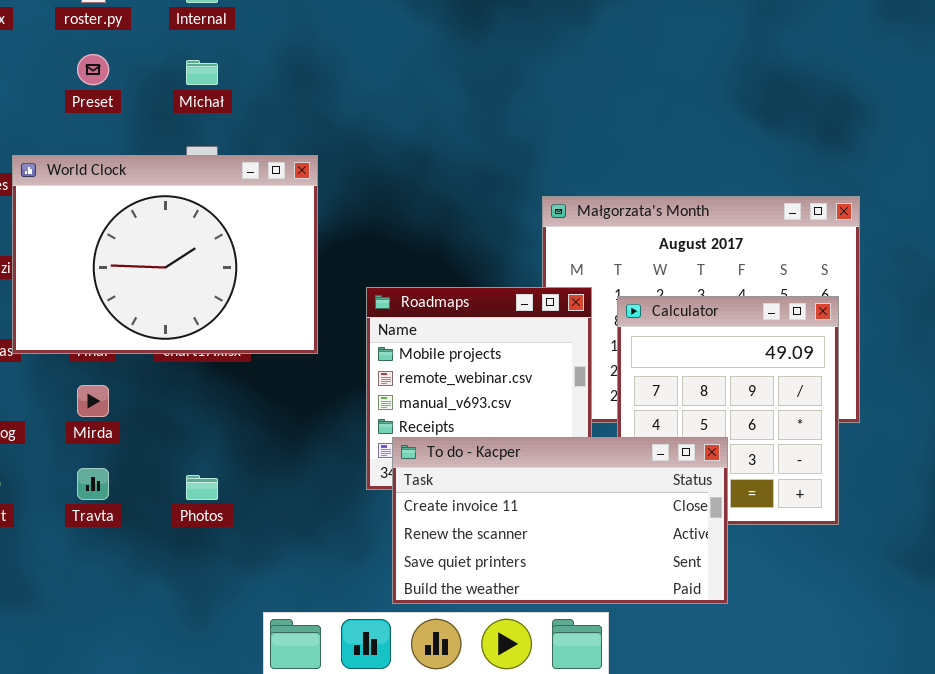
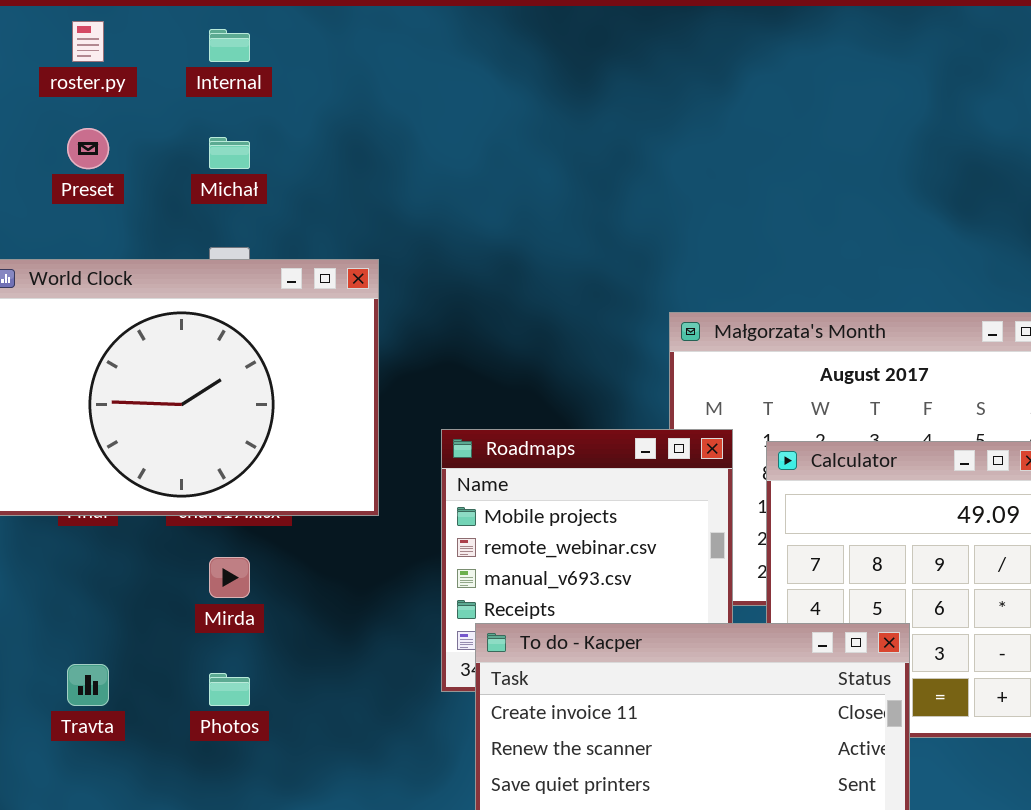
Mirda: [77,385,109,417] -> [209,557,250,598], moved

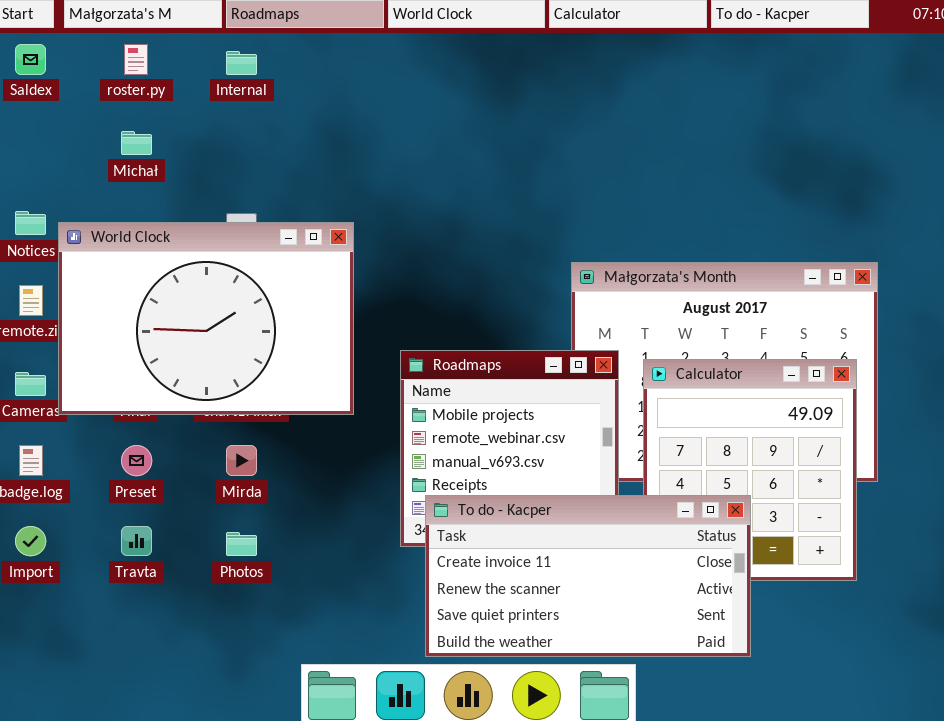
Preset: [67,128,109,169] -> [121,445,152,476], moved
Michał: [209,137,250,169] -> [121,131,152,155], moved

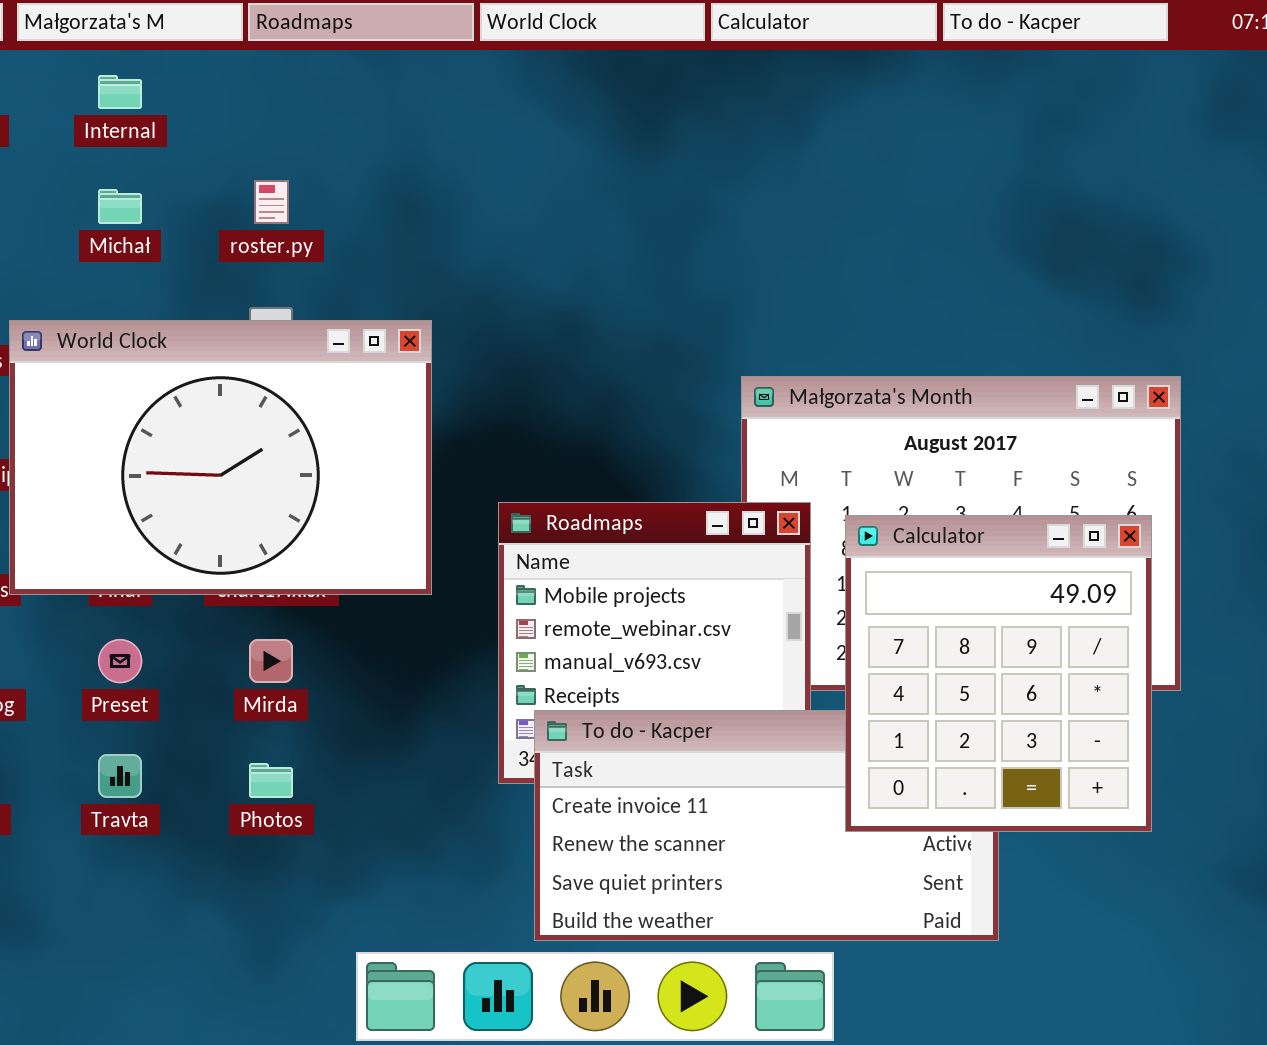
roster.py: [124,44,148,75] -> [254,180,289,224], moved
Internal: [226,51,257,75] -> [98,75,142,109], moved
Calculator: [643,359,857,581] -> [845,515,1152,832], raised

